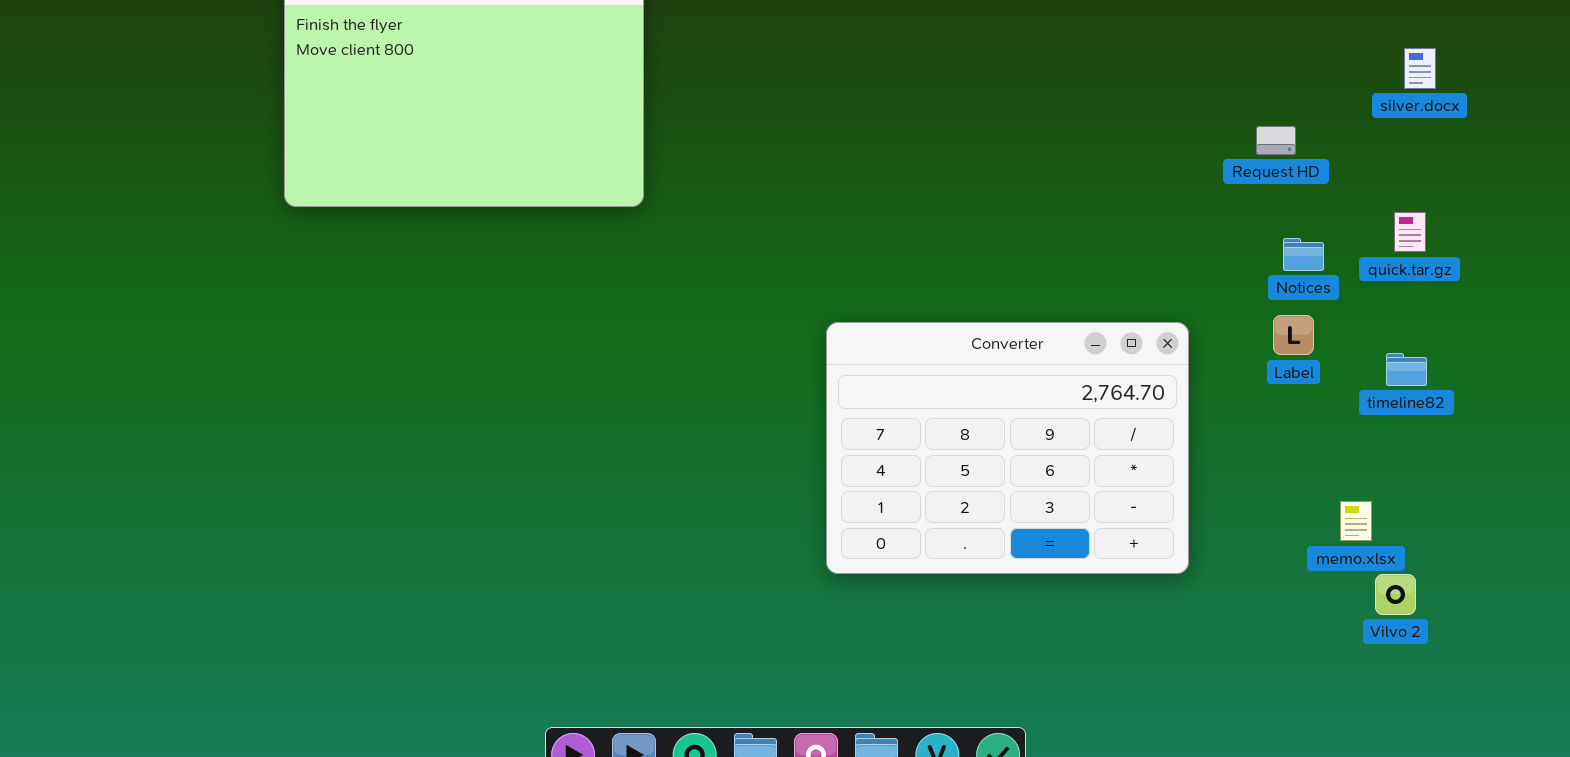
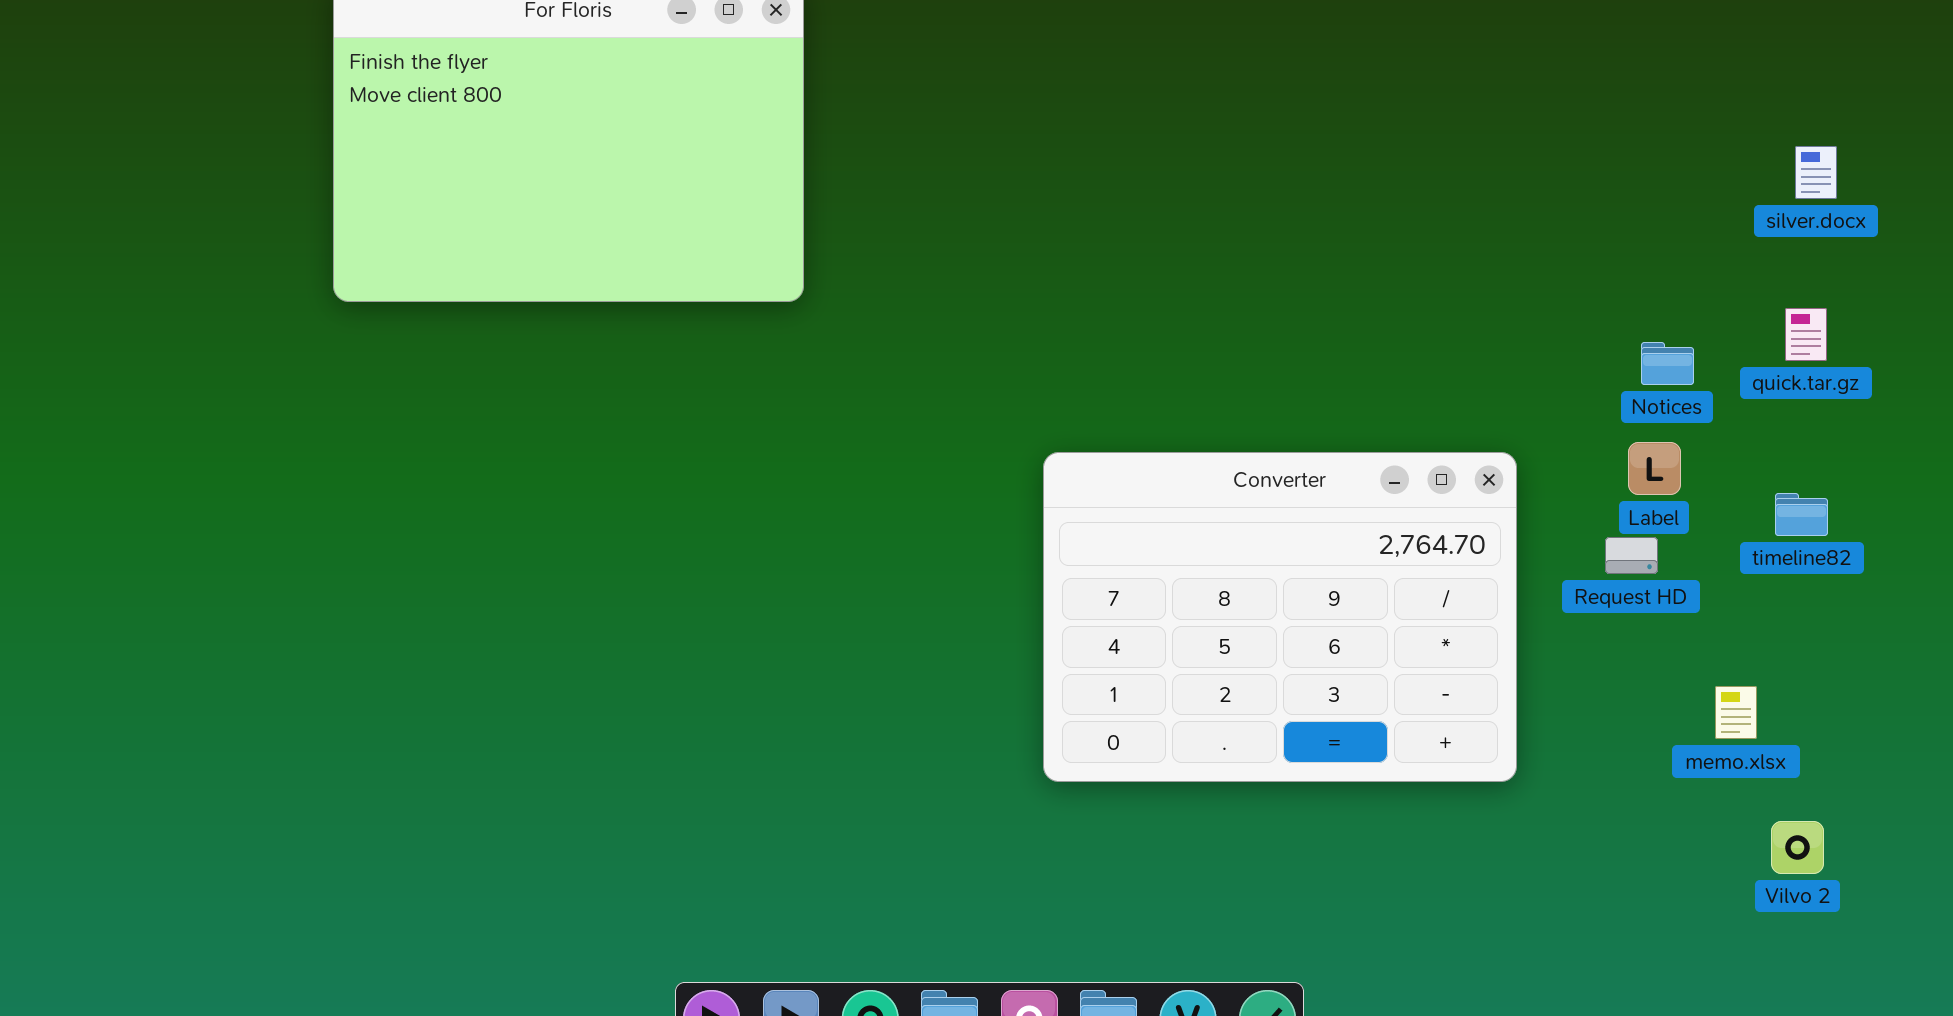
silver.docx: [1404,48,1436,89] -> [1795,146,1837,199], moved
Request HD: [1256,126,1296,155] -> [1605,537,1658,574], moved
Vilvo 2: [1375,574,1416,615] -> [1771,821,1824,874], moved

